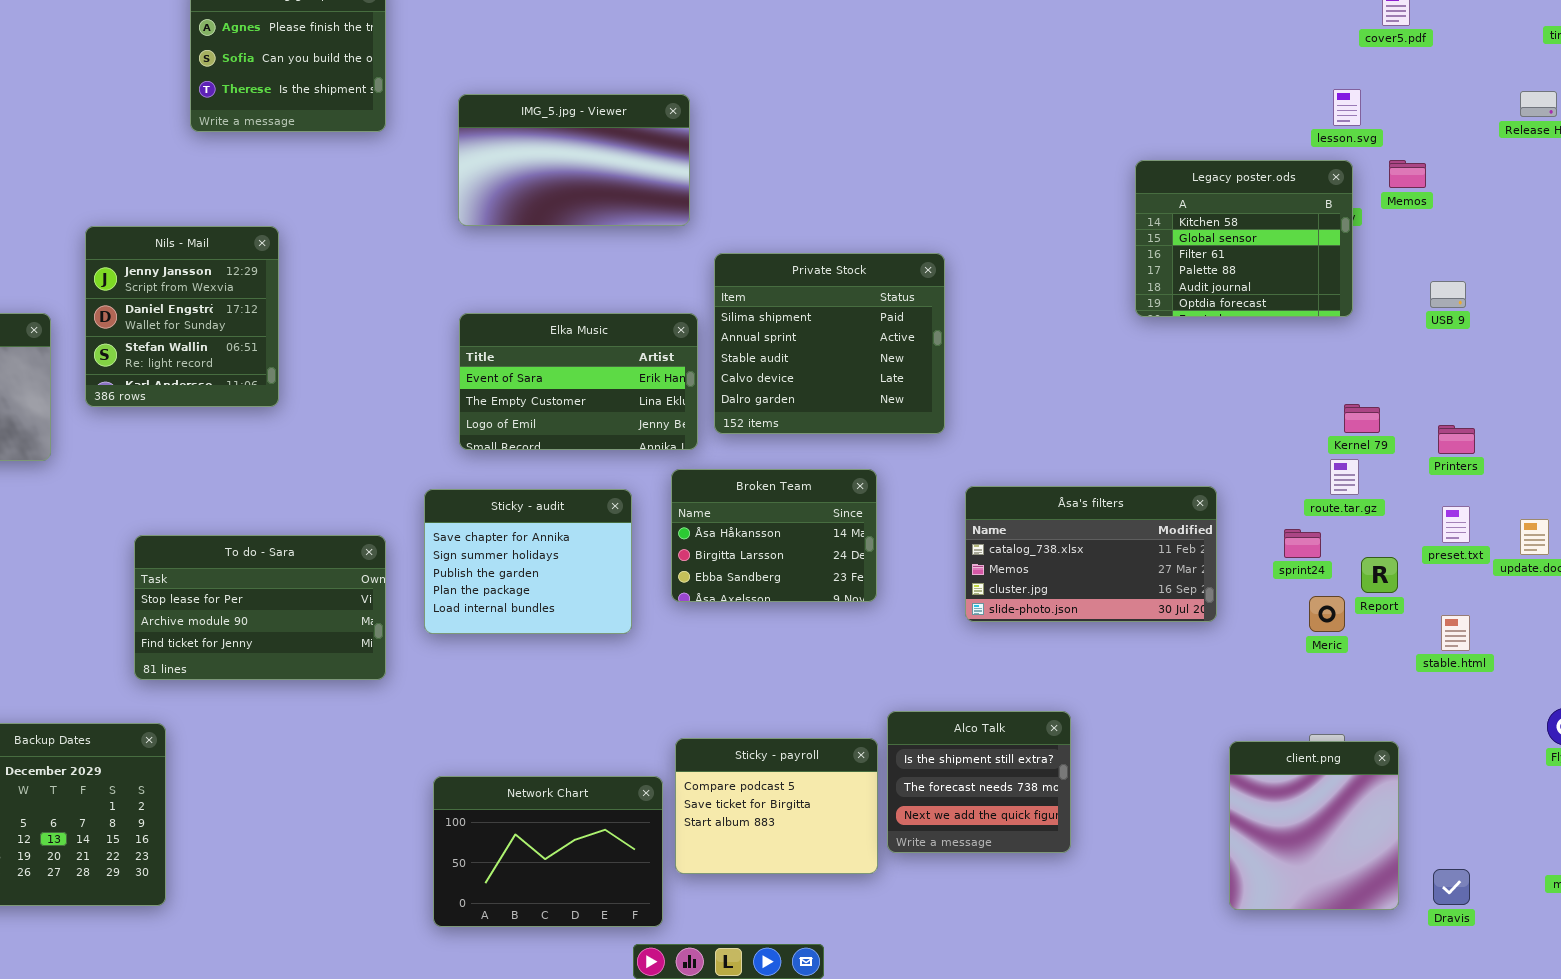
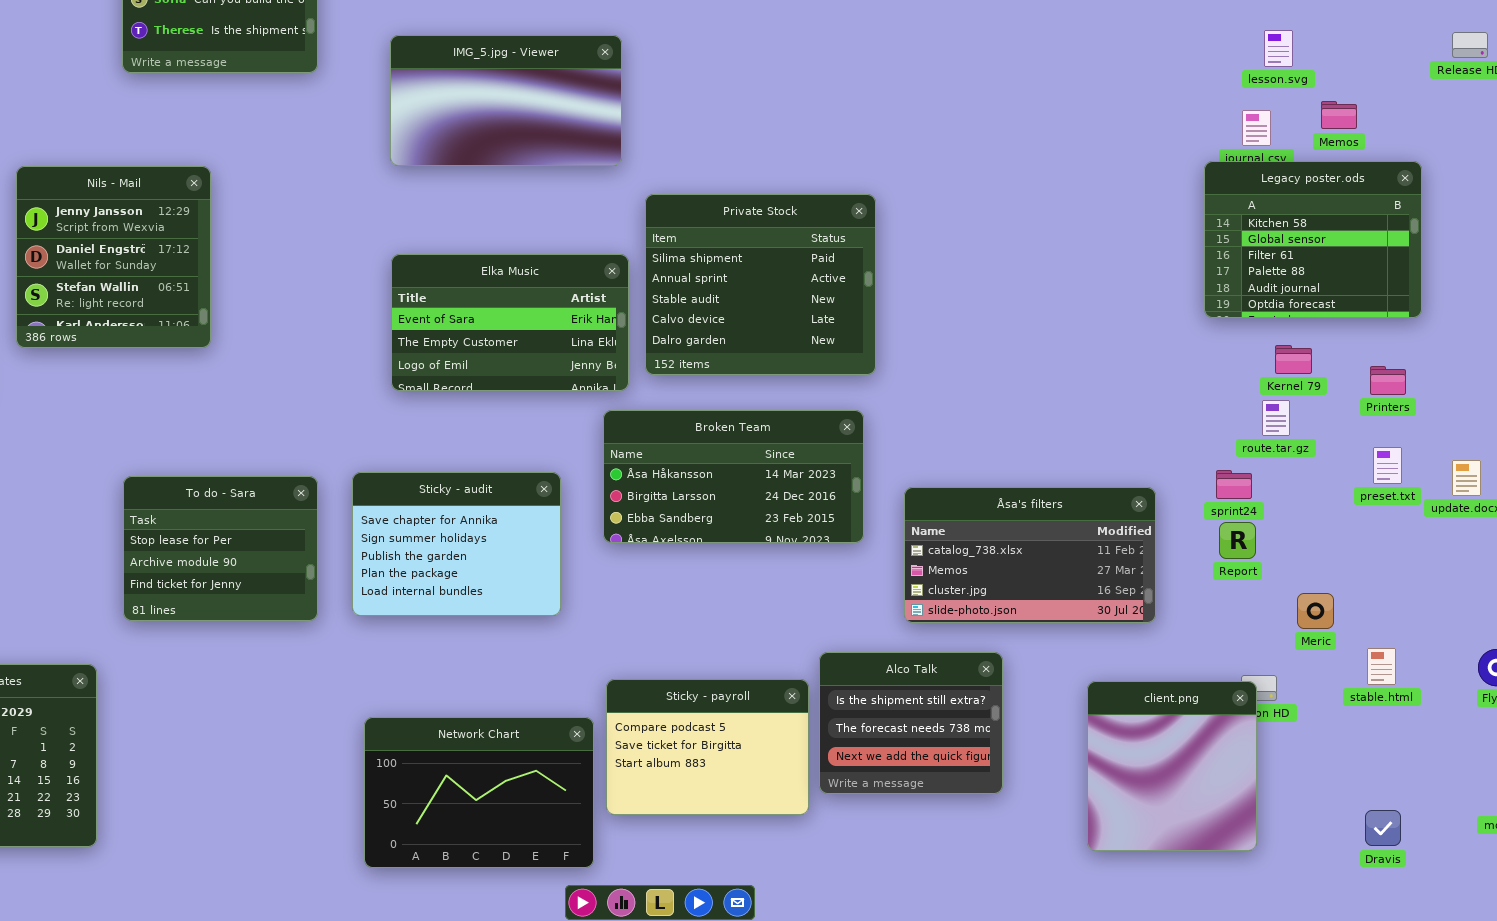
Legacy poster.ods: [1135,160,1353,317] -> [1204,161,1422,318], moved
Broken Team: [671,469,877,602] -> [603,410,864,543], resized
Åsa's filters: [965,486,1217,622] -> [904,487,1156,623], moved
Sticky - audit: [424,489,632,634] -> [352,472,561,616], moved
To do - Sara: [134,535,386,680] -> [123,476,318,621], resized
Report: [1361,557,1398,593] -> [1219,522,1256,559], moved
Meric: [1309,596,1345,632] -> [1297,593,1334,629], moved
stable.html: [1441,615,1470,651] -> [1367,648,1396,685], moved
client.png: [1229,741,1399,910] -> [1087,681,1257,851], moved

